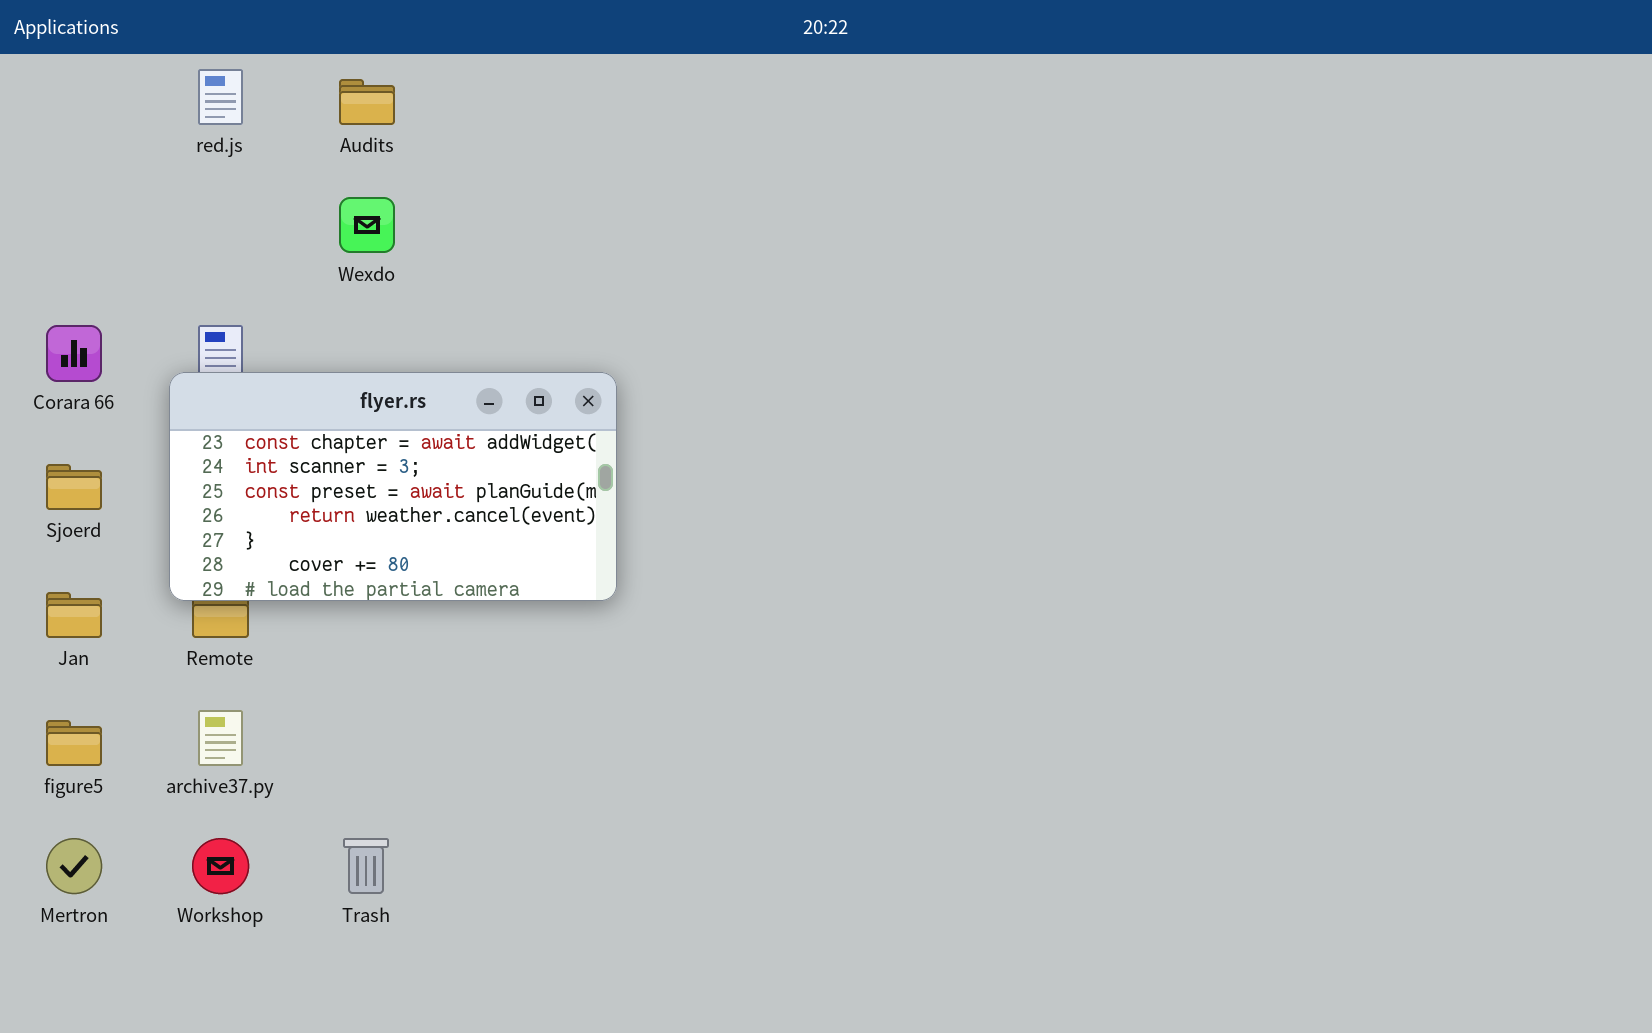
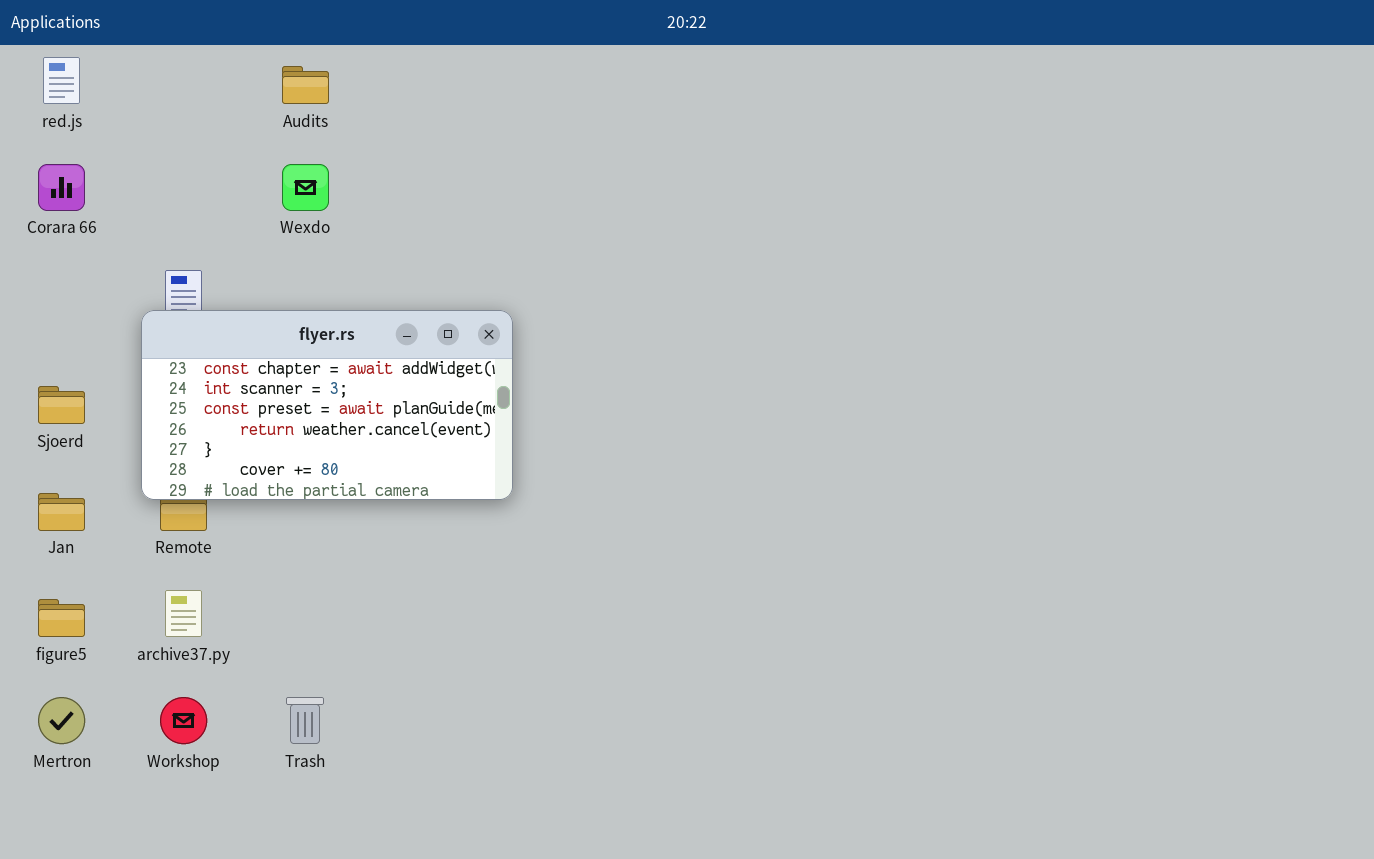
red.js: [198,69,243,125] -> [43,57,80,104], moved
Corara 66: [46,325,102,382] -> [38,164,85,211], moved

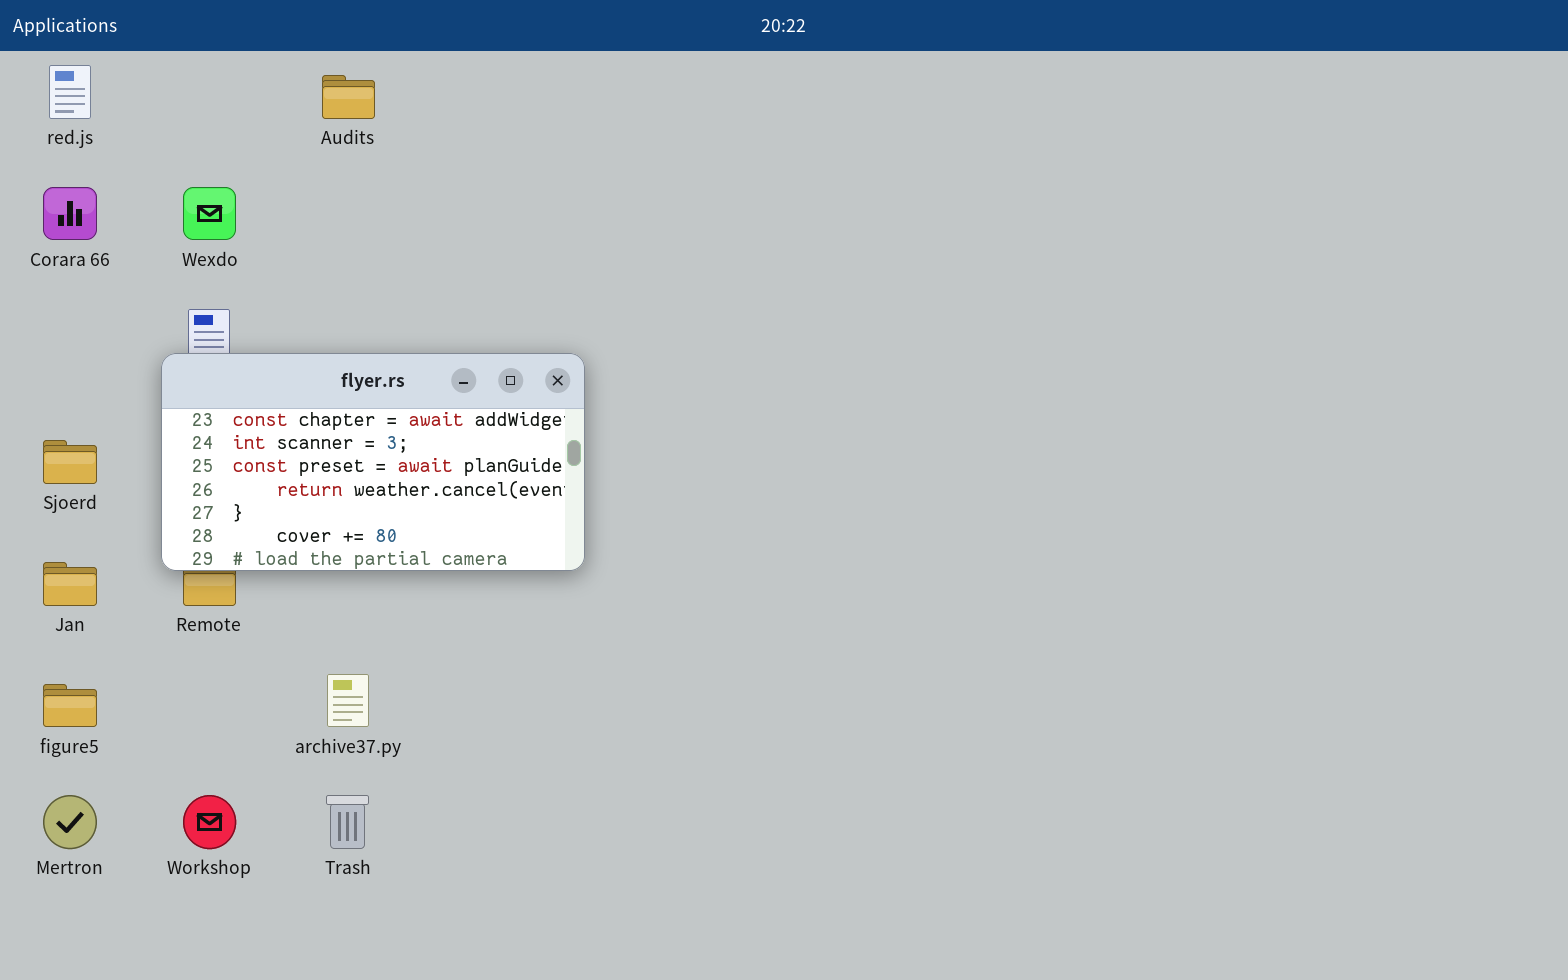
Wexdo: [282,164,329,211] -> [183,187,236,240], moved
archive37.py: [165,590,202,637] -> [327,674,369,727], moved

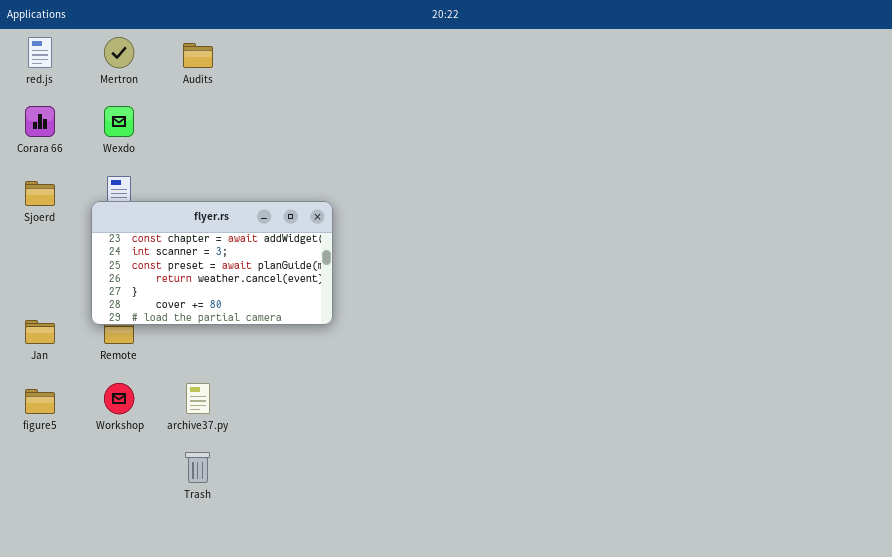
Sjoerd: [43,440,97,484] -> [25,181,55,206], moved
Mertron: [43,795,97,849] -> [104,37,134,68], moved
Workshop: [183,795,236,849] -> [104,383,134,414], moved

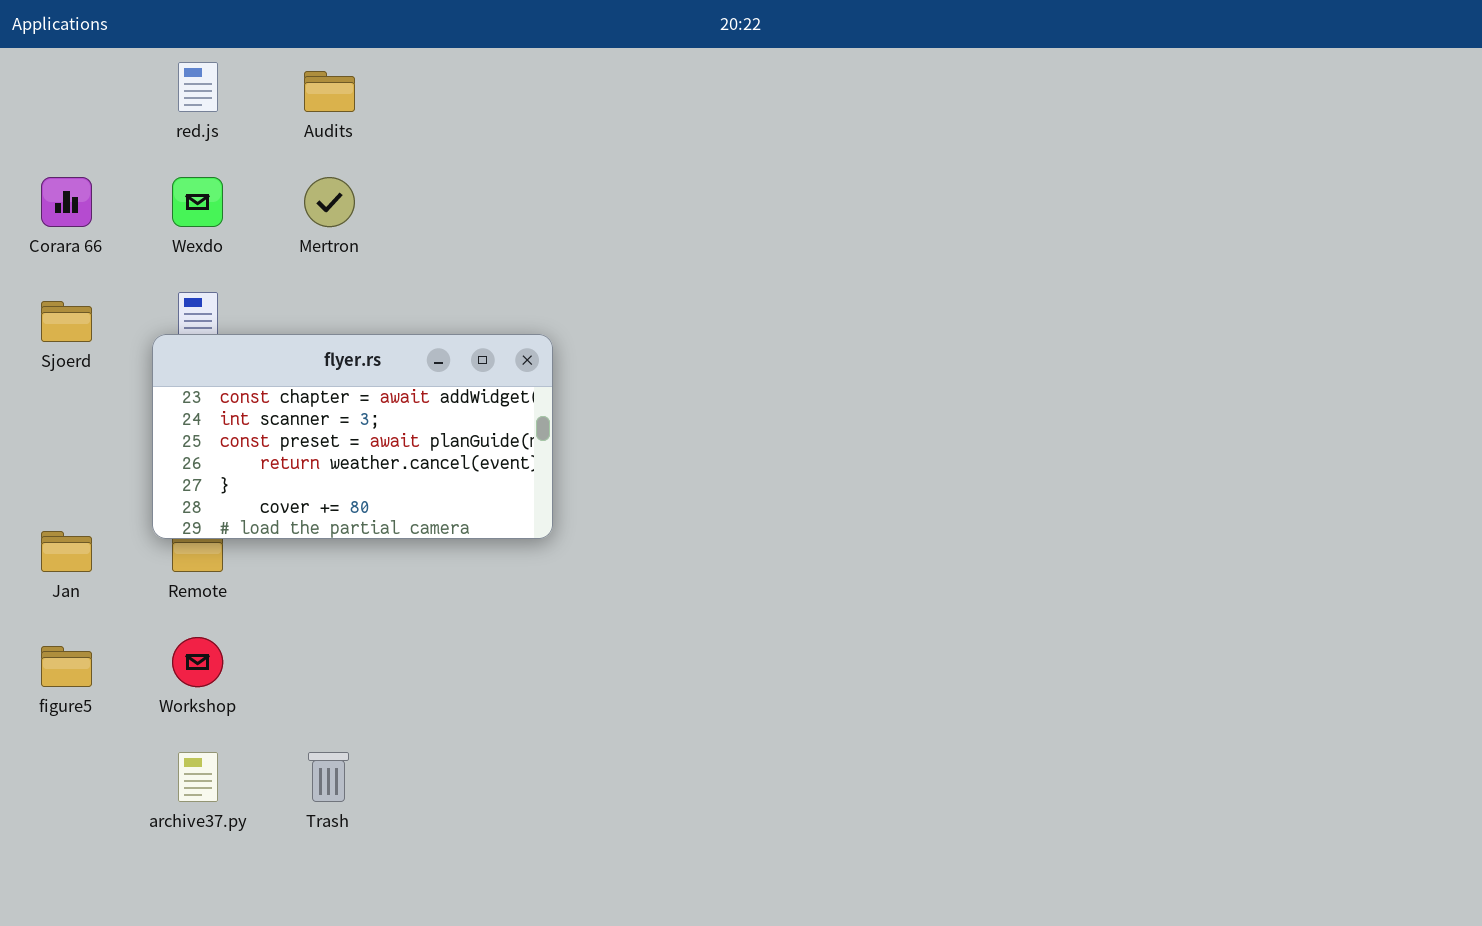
red.js: [28,37,52,68] -> [178,62,218,112], moved
Mertron: [104,37,134,68] -> [304,177,355,227], moved
archive37.py: [186,383,210,414] -> [178,752,218,802], moved

